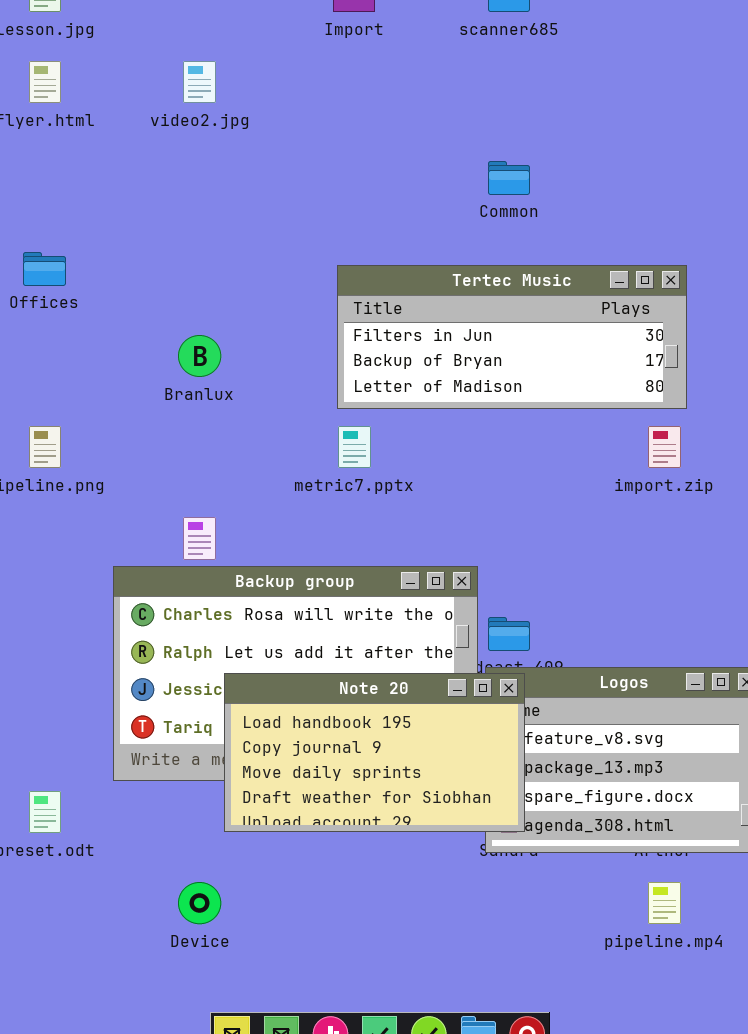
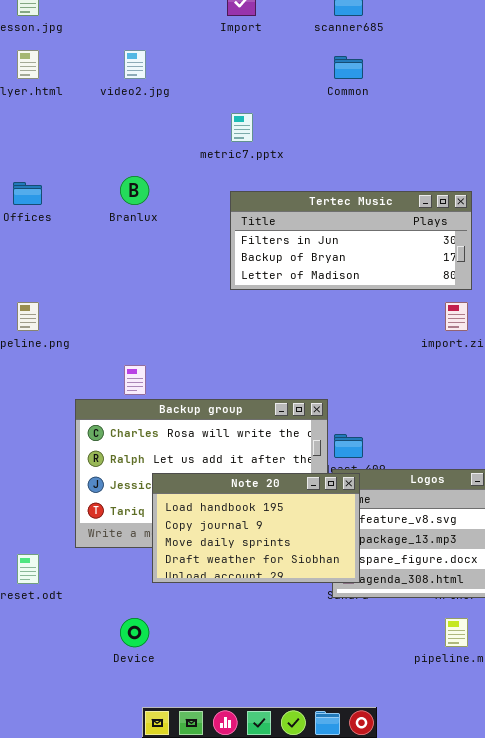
Common: [488,161,530,195] -> [334,56,363,79], moved
Branlux: [178,335,221,377] -> [120,176,149,205], moved
metric7.pptx: [338,426,371,468] -> [231,113,253,142], moved

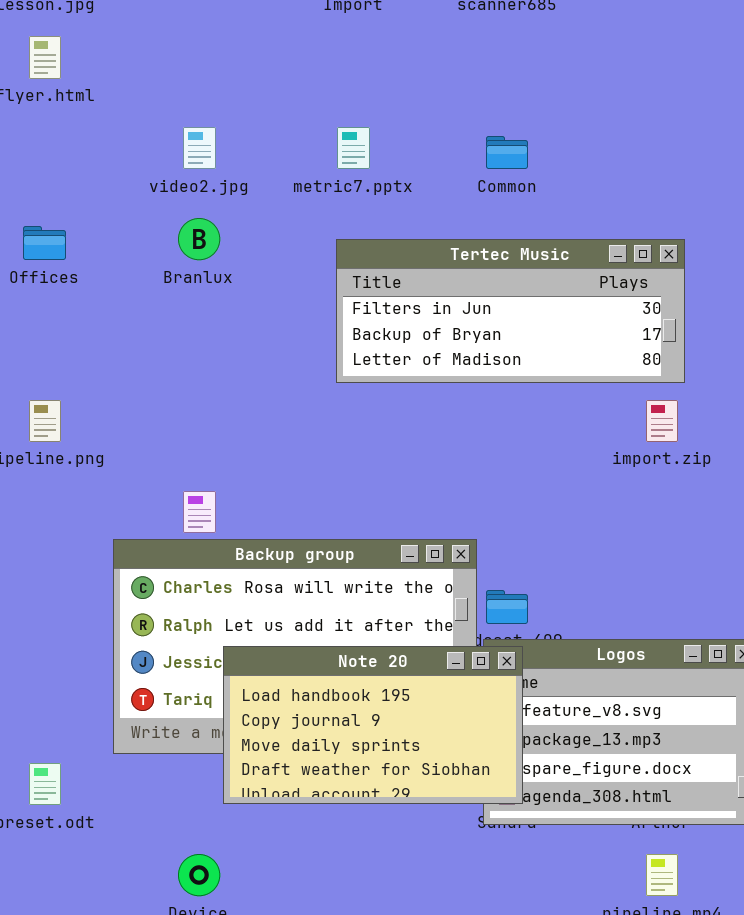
video2.jpg: [124,50,146,79] -> [183,127,216,169], moved
Common: [334,56,363,79] -> [486,136,528,169], moved

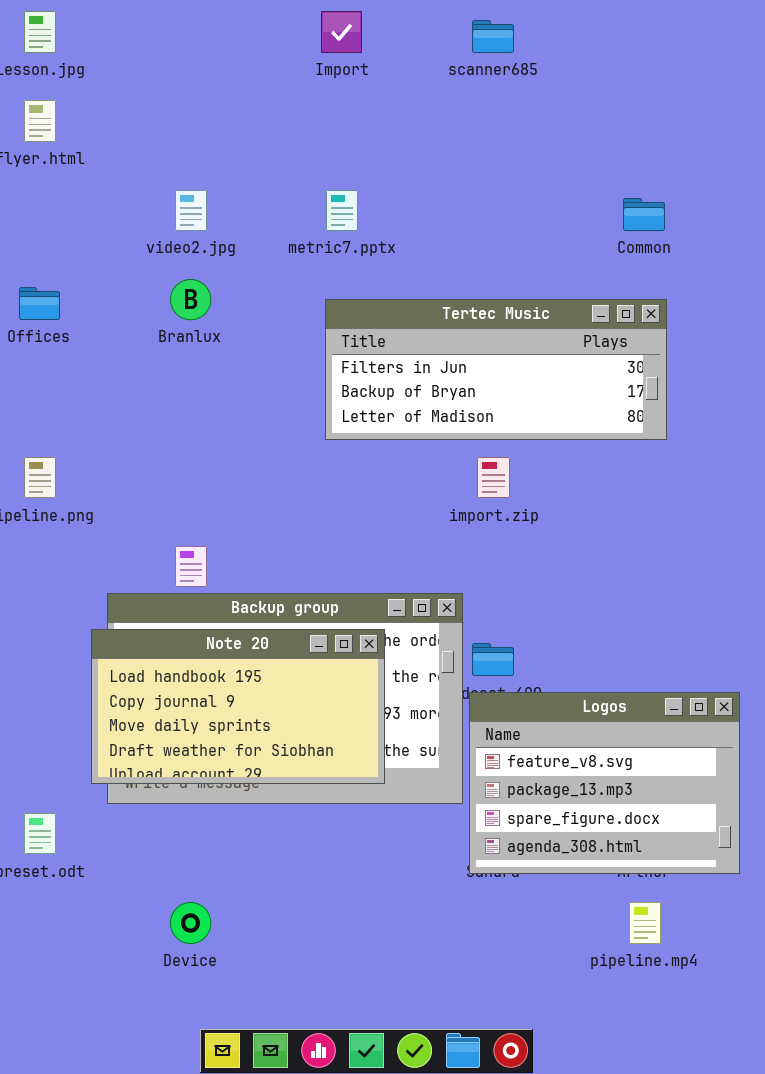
Common: [486,136,528,169] -> [623,198,665,231], moved
import.zip: [646,400,678,442] -> [477,457,510,498], moved
Note 20: [223,646,523,804] -> [91,629,385,784], moved

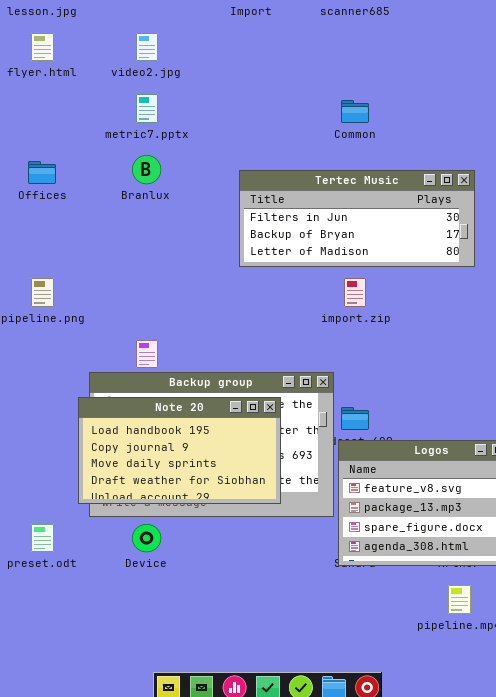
video2.jpg: [175,190,207,231] -> [136,33,158,61], moved
metric7.pptx: [326,190,358,231] -> [136,94,158,123], moved
Common: [623,198,665,231] -> [341,100,369,123], moved
Device: [170,902,211,944] -> [132,524,161,552], moved

